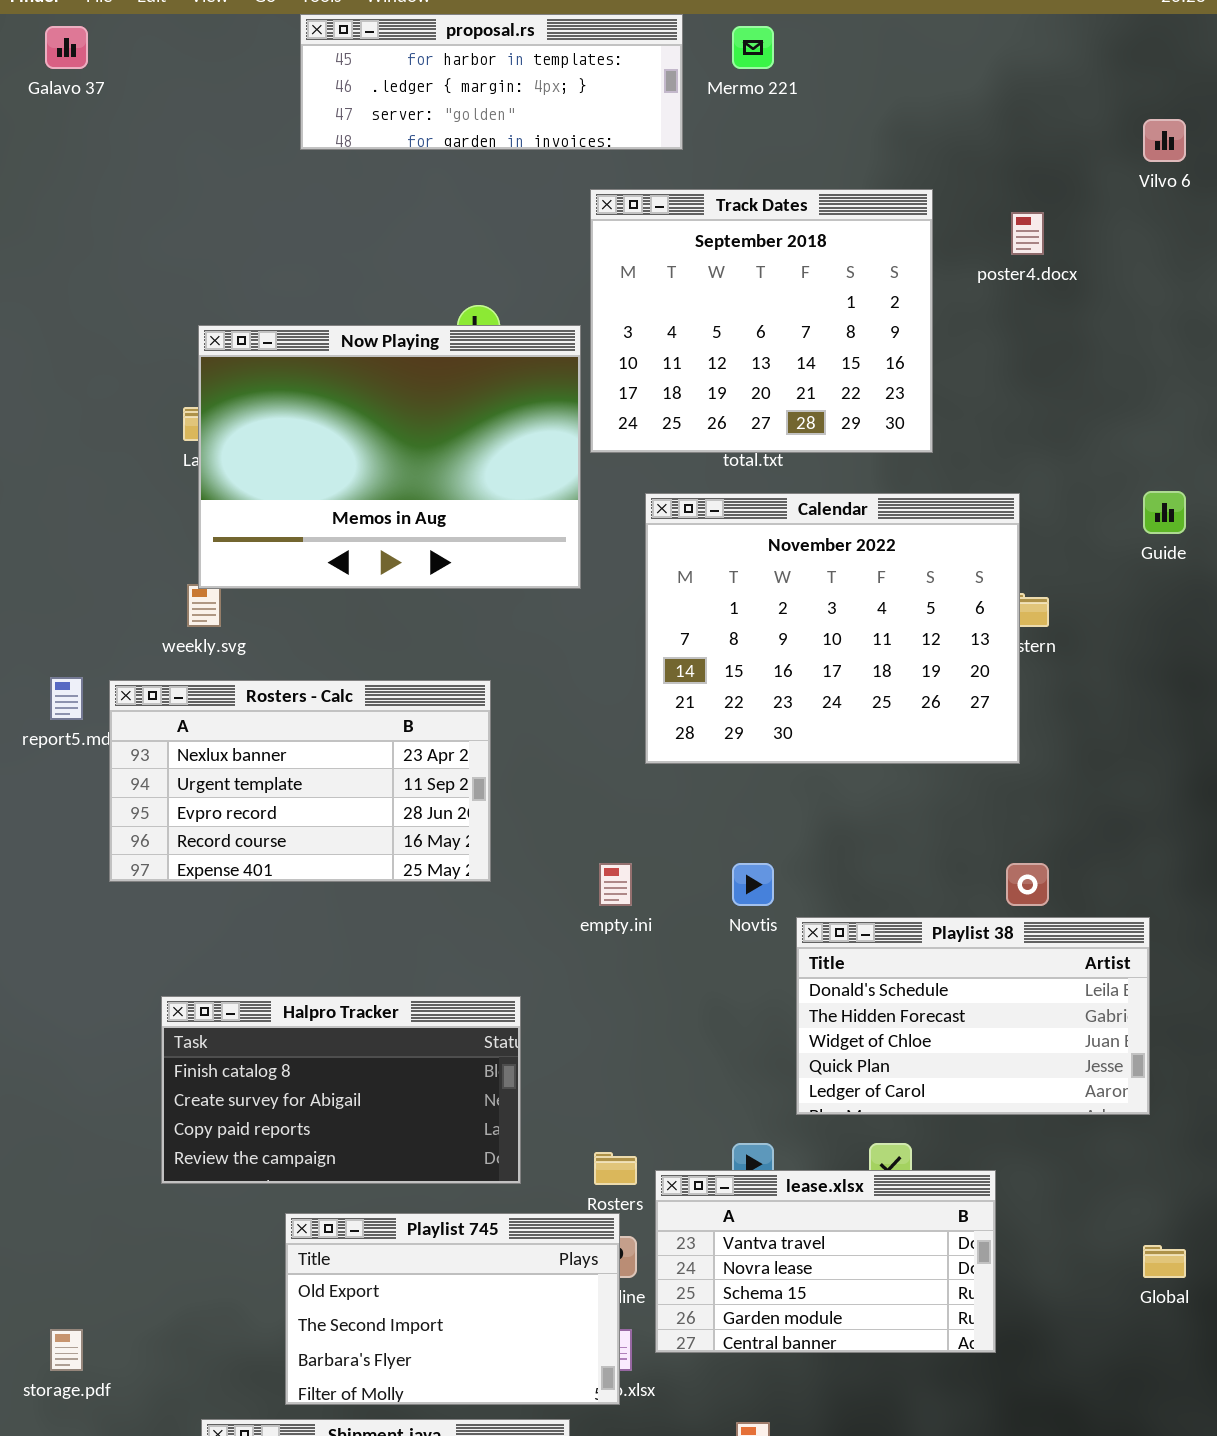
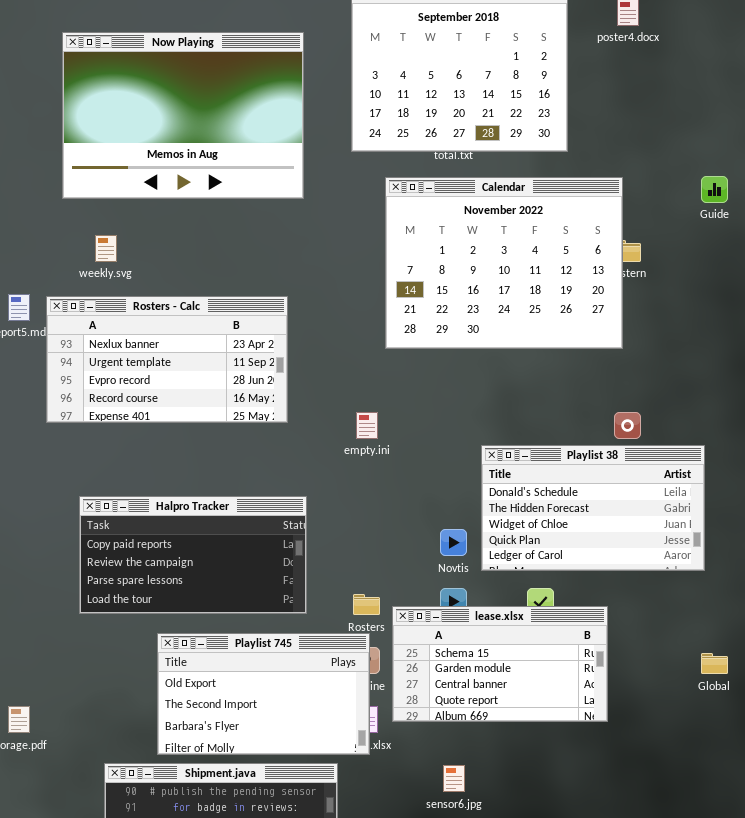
Now Playing: [198,325,581,589] -> [62,32,304,199], moved
Novtis: [732,863,774,906] -> [440,529,467,556], moved
Halpro Tracker: [161,996,521,1184] -> [79,496,307,614], scrolled down 2 rows
lease.xlsx: [655,1170,996,1353] -> [392,606,608,722], scrolled down 2 rows

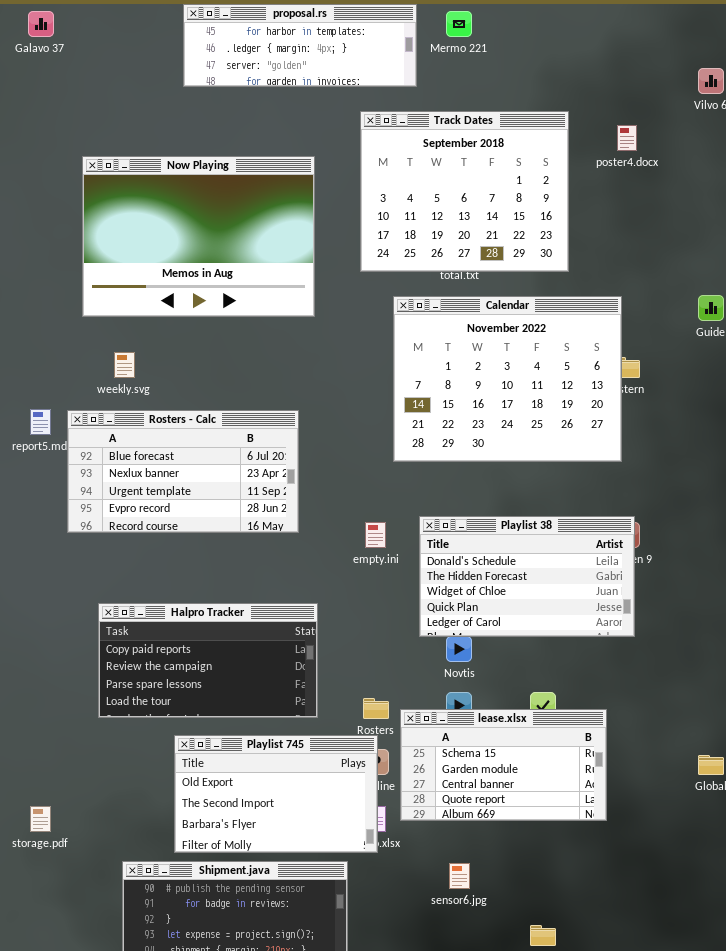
Rosters - Calc: [46,296,288,423] -> [67,410,299,533], scrolled up 1 row
Playlist 38: [481,445,705,571] -> [419,516,635,637], moved

